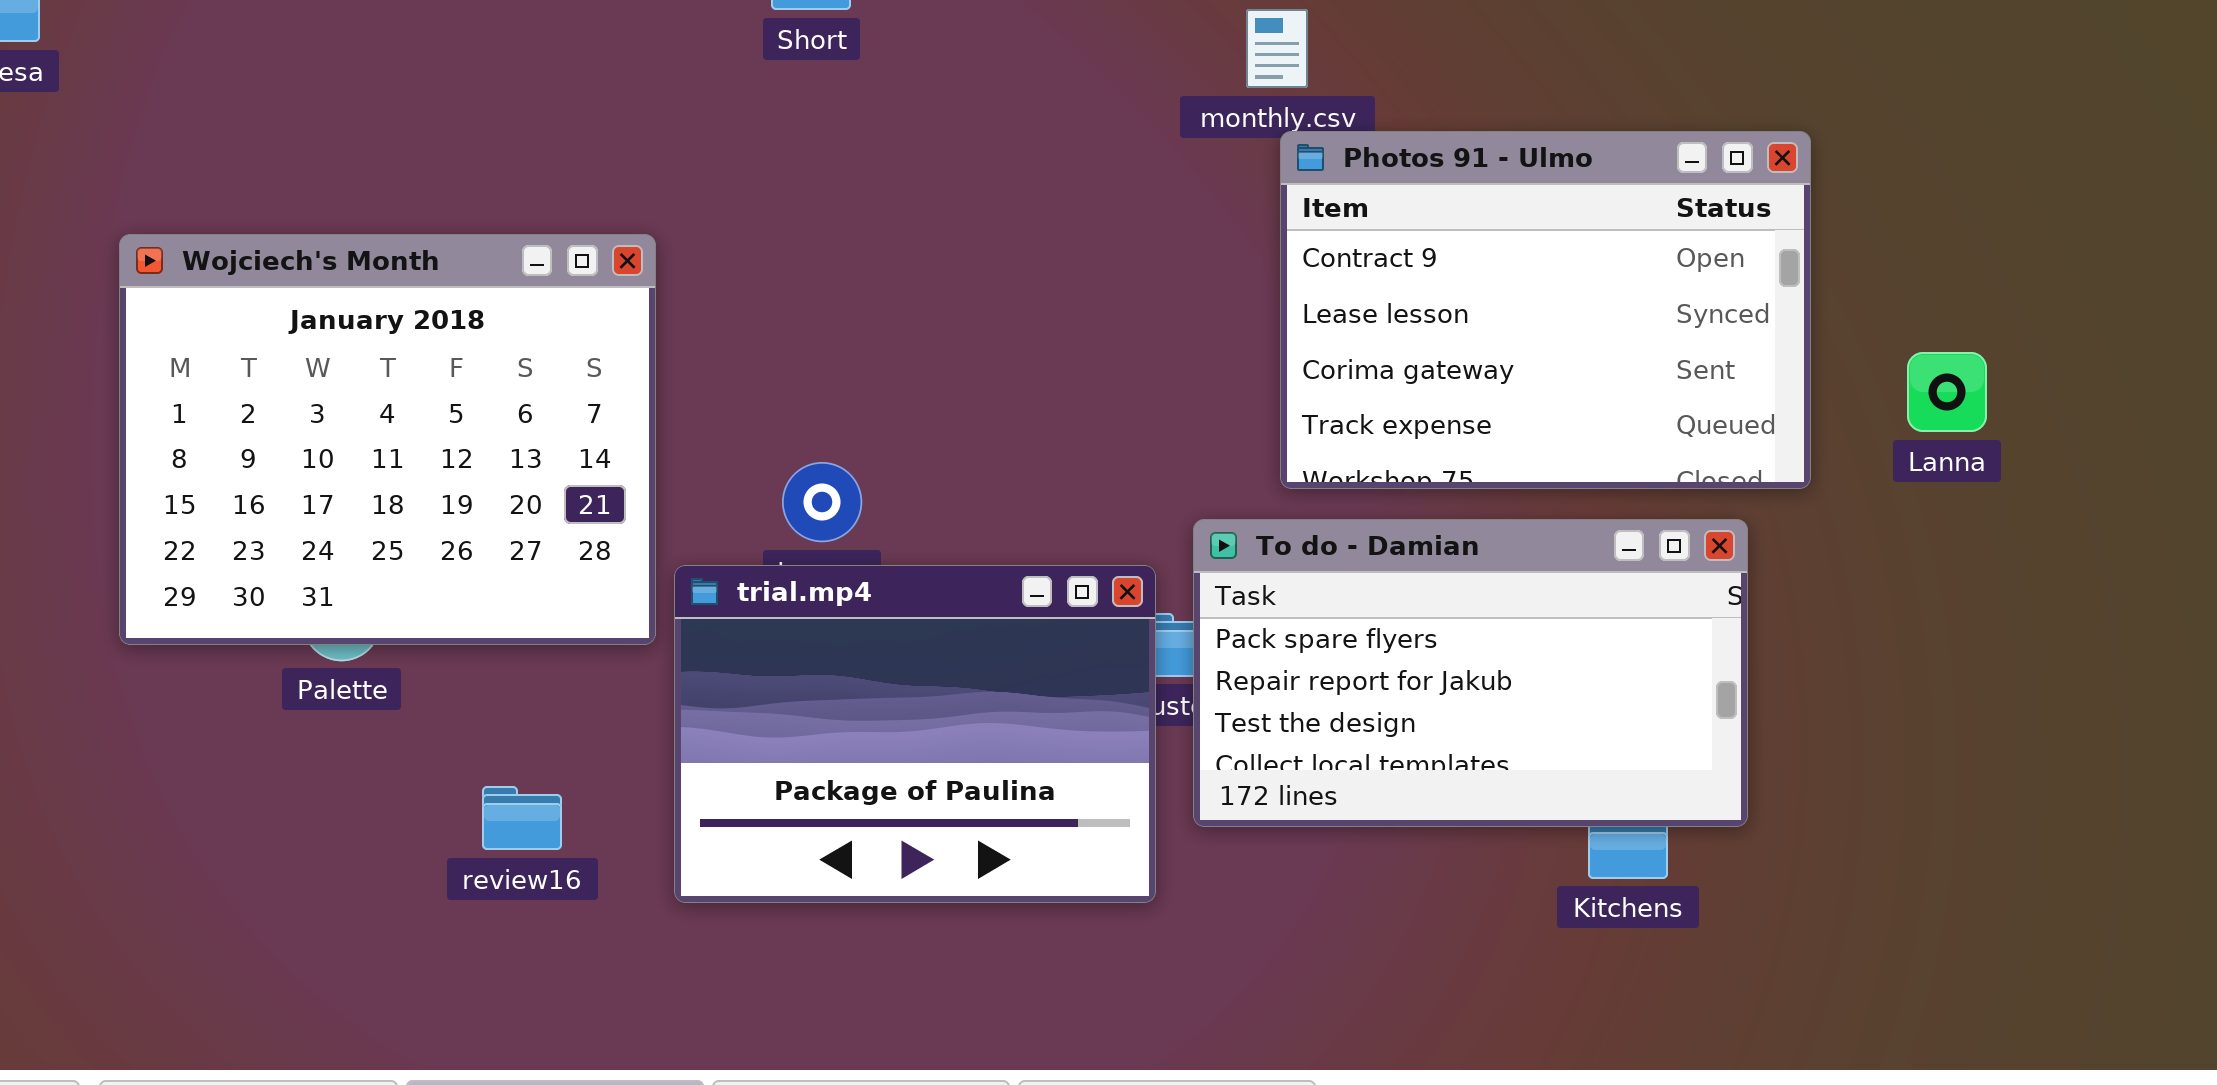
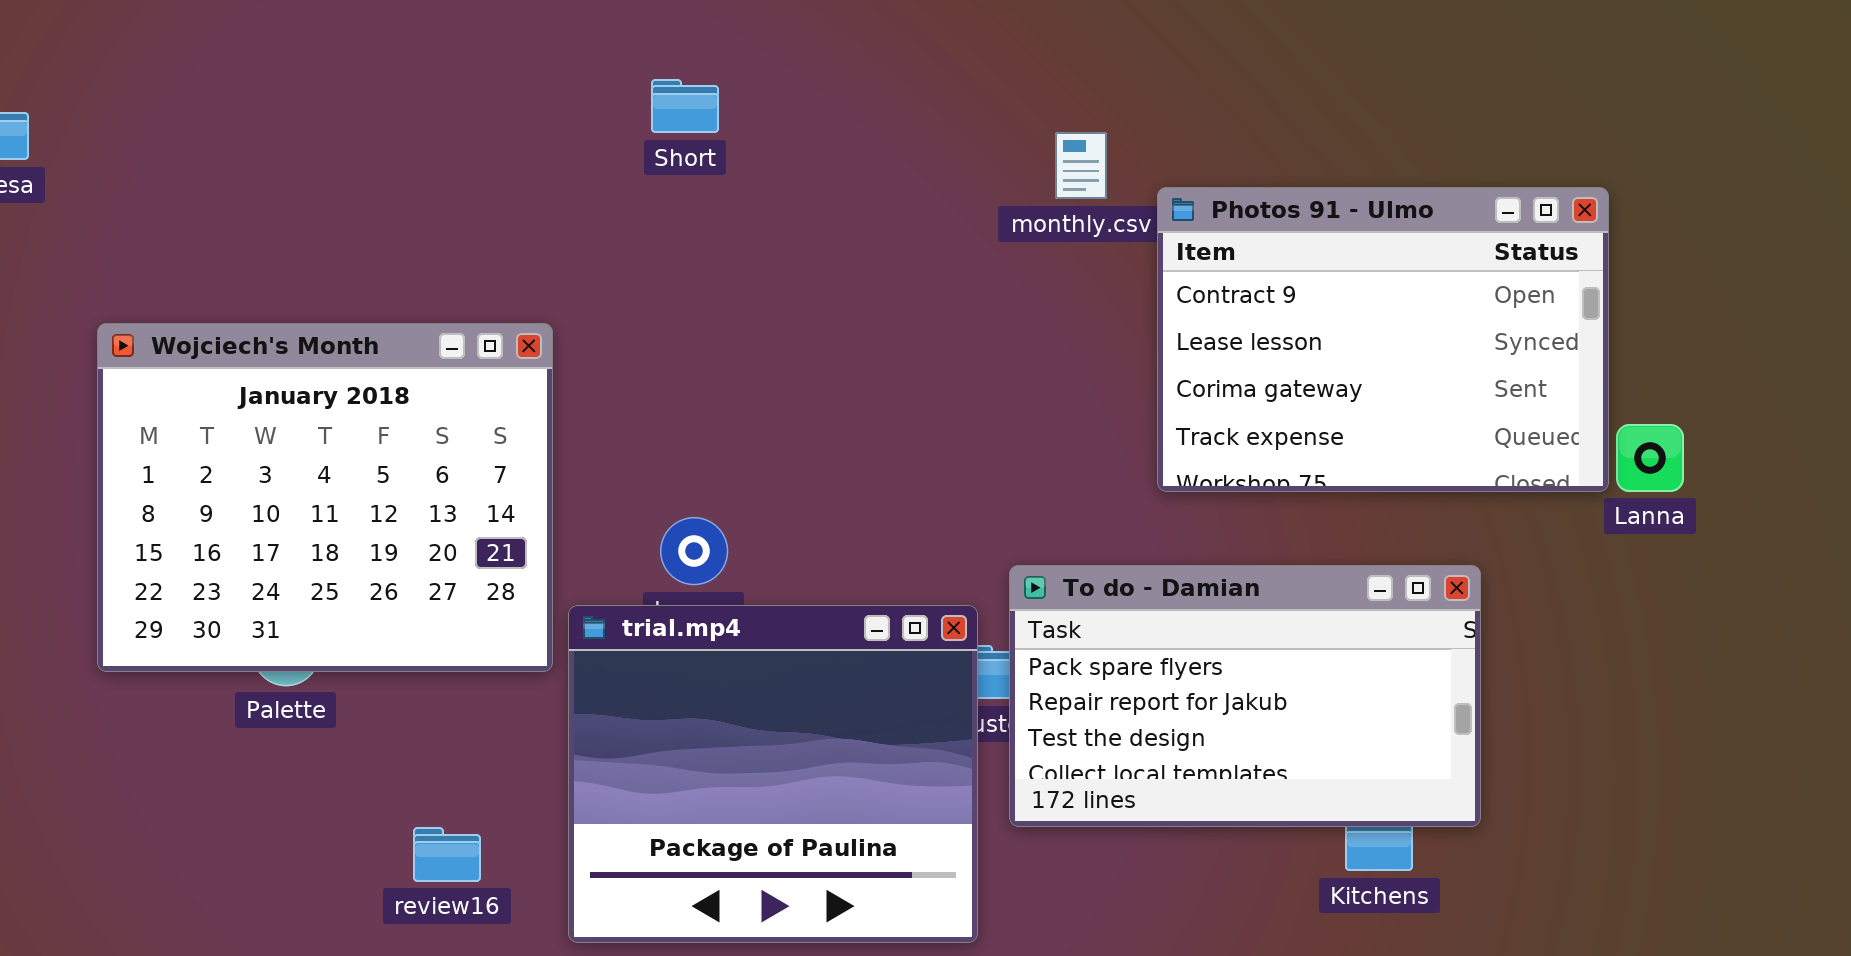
Photos 91 - Ulmo: [1280,131,1811,489] -> [1157,187,1609,492], moved
trial.mp4: [674,565,1156,903] -> [568,605,978,943], resized
review16: [482,786,562,850] -> [413,827,481,882], moved

